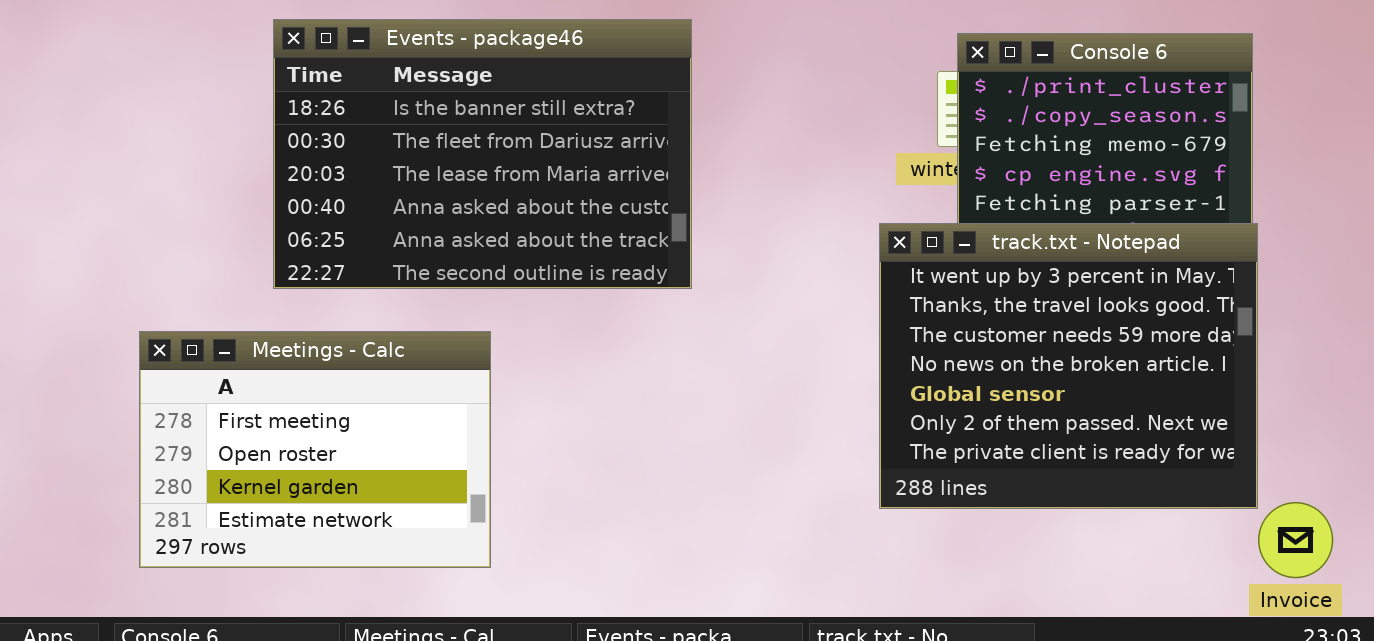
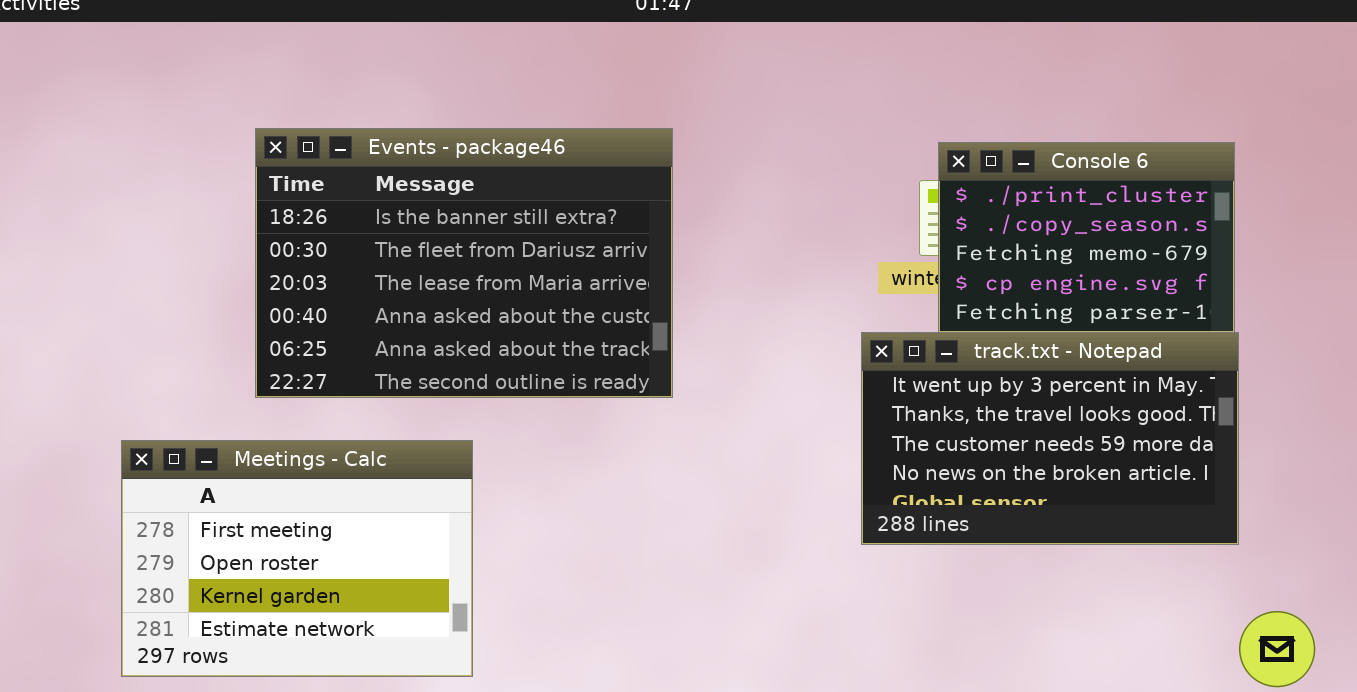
track.txt - Notepad: [879,223,1258,509] -> [861,332,1239,545], resized

